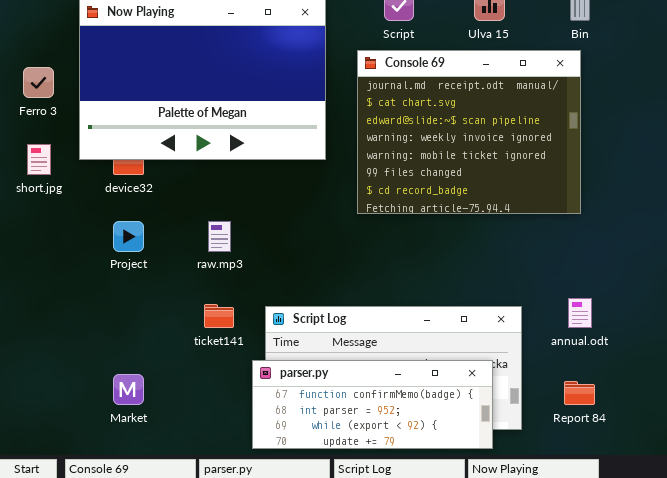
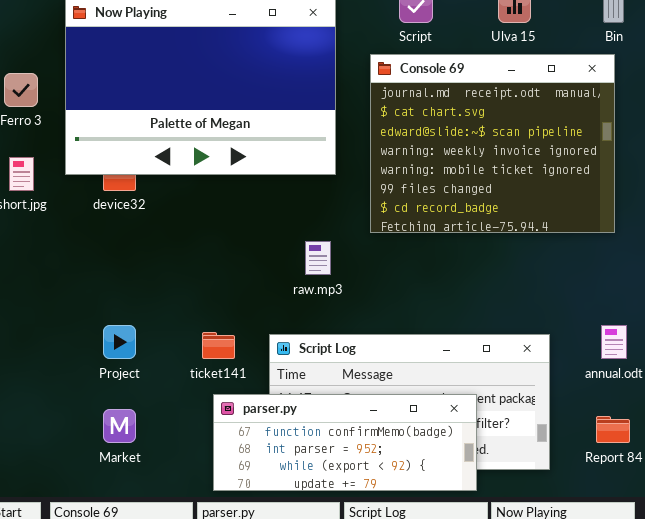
Project: [113,221,144,252] -> [103,325,136,359], moved
raw.mp3: [208,221,231,252] -> [305,241,331,275], moved
parser.py: [252,360,493,449] -> [213,394,477,491], moved

